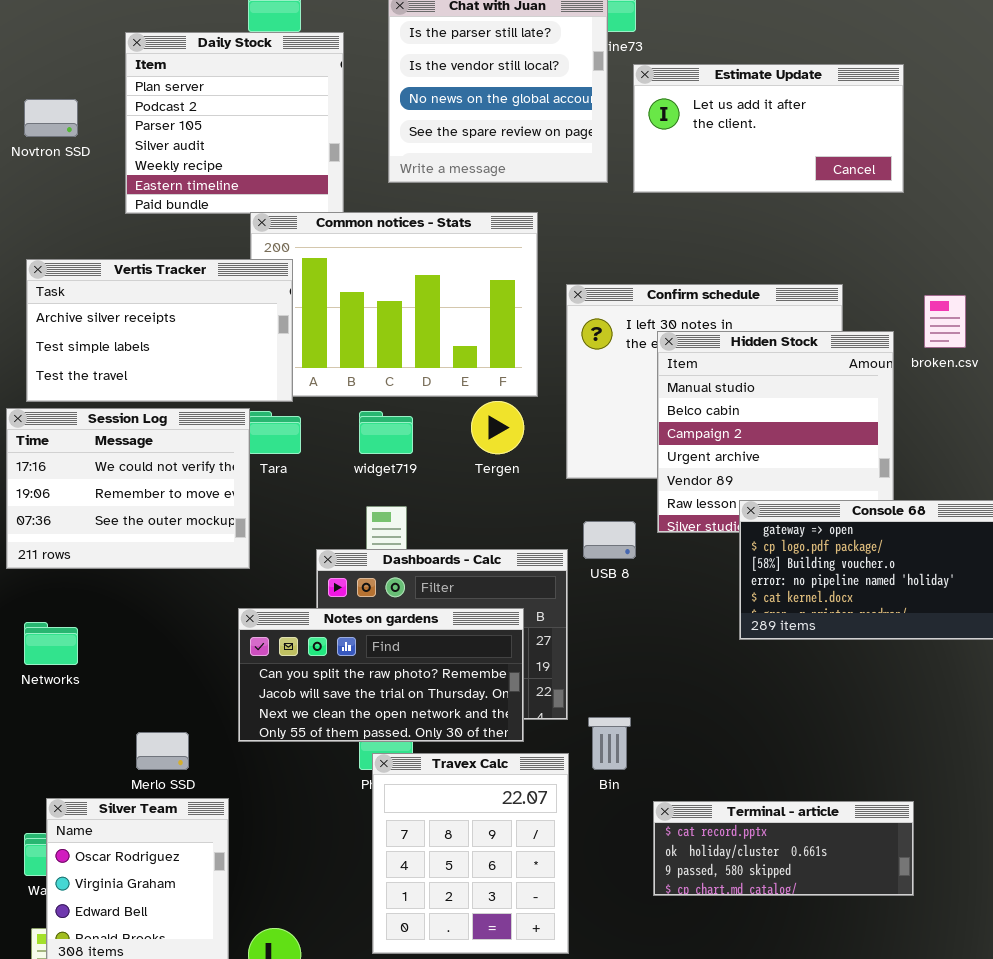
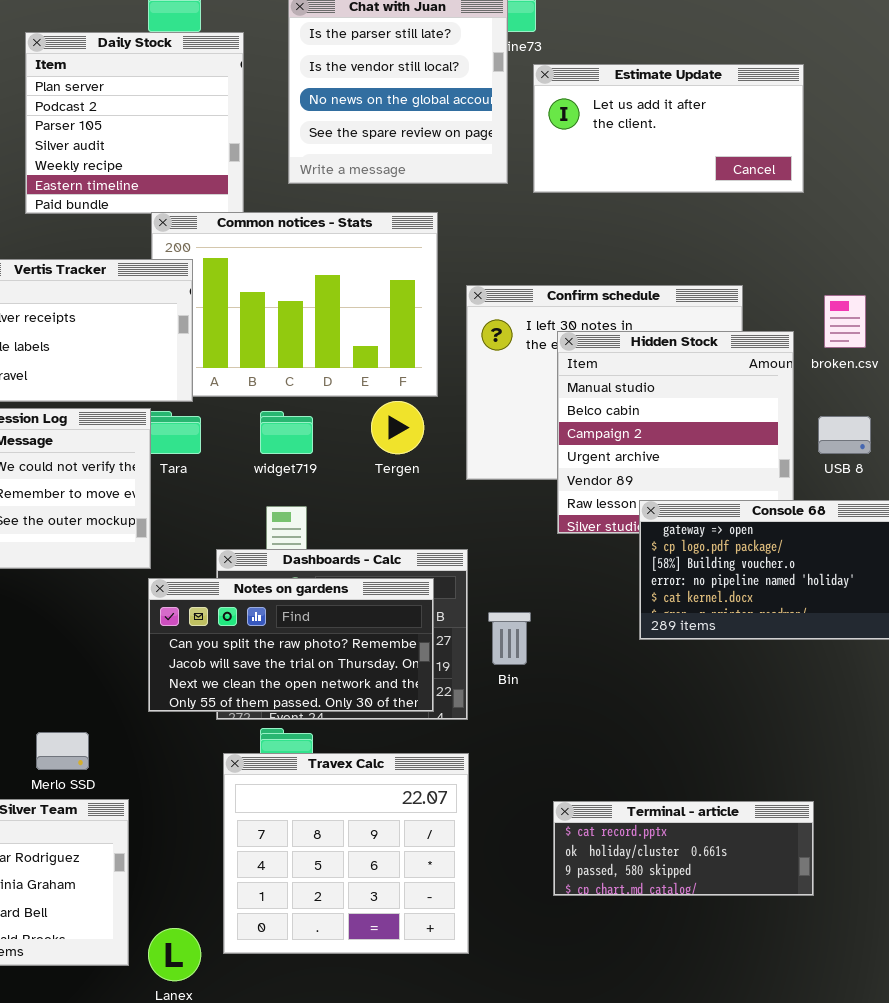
USB 8: [583,521,636,559] -> [818,416,871,454], moved
Notes on gardens: [238,608,524,742] -> [148,578,434,712], moved
Bin: [588,717,631,770] -> [488,612,531,665], moved
Travex Calc: [372,753,569,954] -> [223,753,469,954], resized

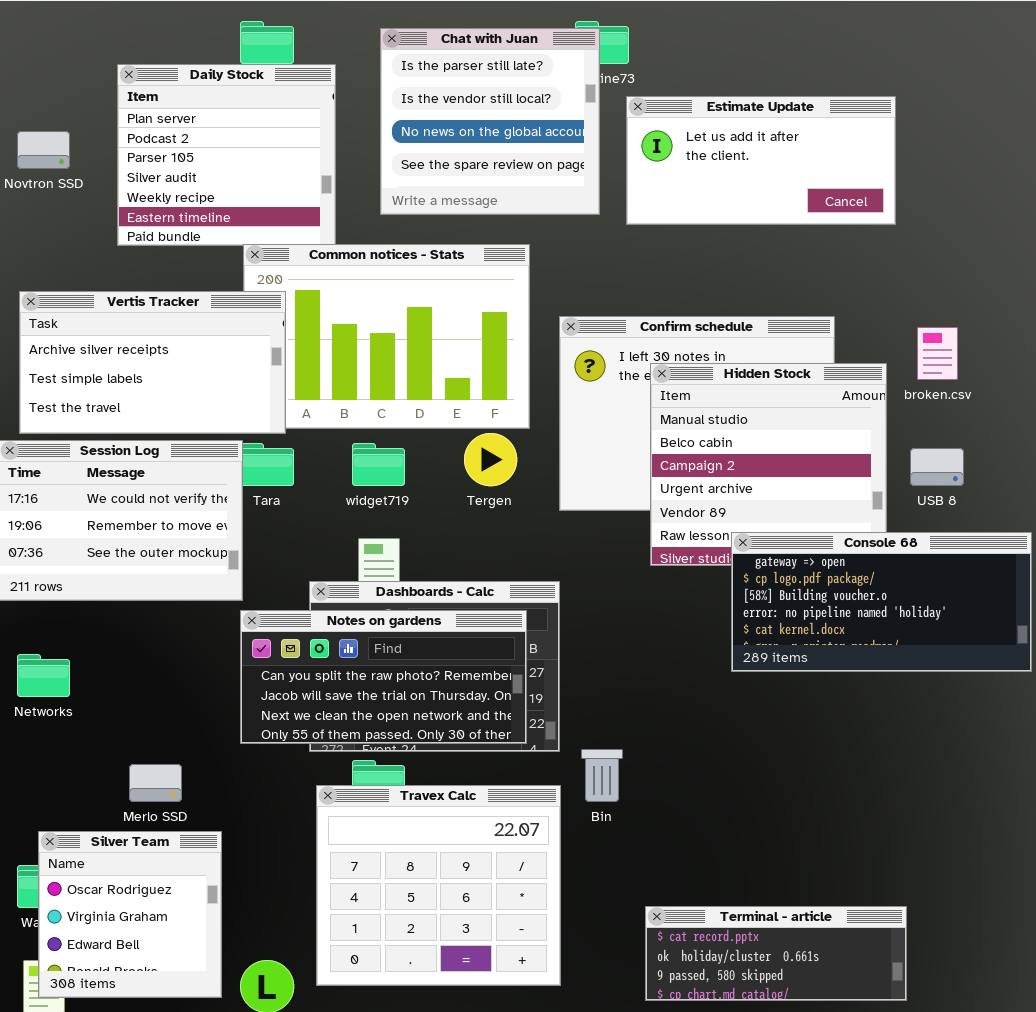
Bin: [488,612,531,665] -> [581,749,623,802], moved
Terminal - article: [553,801,814,896] -> [645,906,907,1001], moved

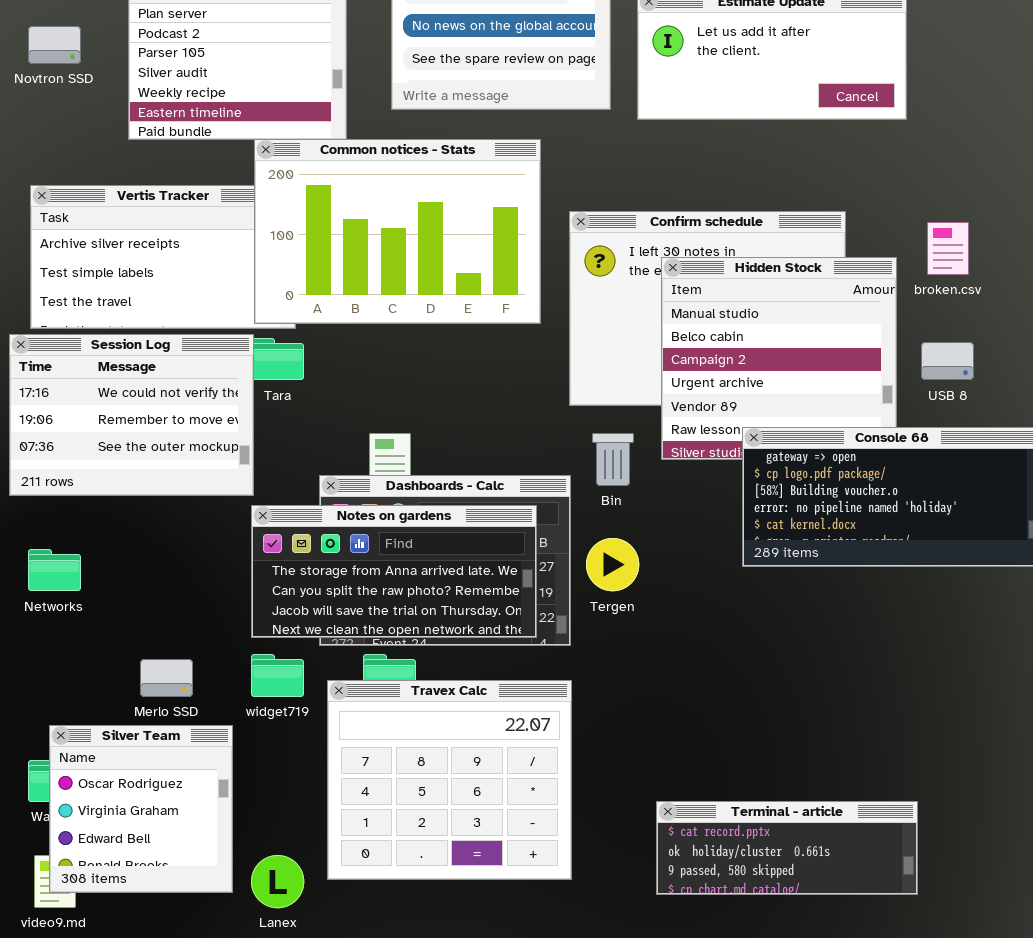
Common notices - Stats: [243,244,530,429] -> [254,139,541,324], raised
Tergen: [464,433,517,486] -> [586,538,639,591], moved
widget719: [352,443,405,486] -> [251,654,304,697], moved
Notes on gardens: [240,610,527,744] -> [251,505,537,638], scrolled up 1 row
Bin: [581,749,623,802] -> [592,433,634,486], moved

